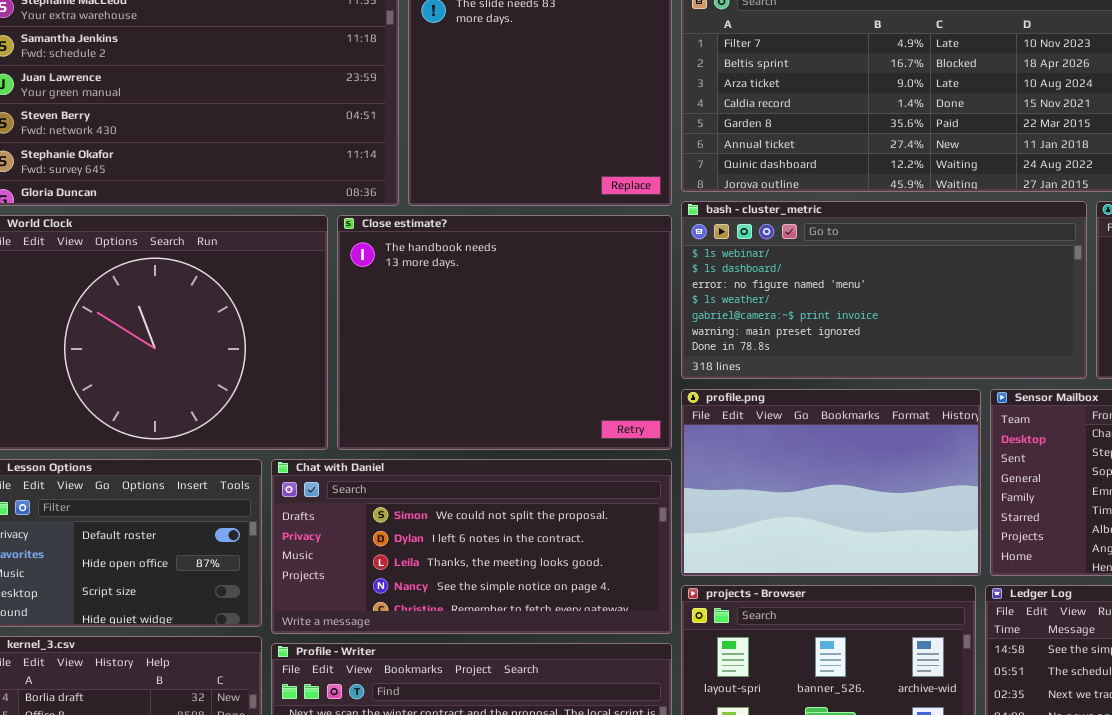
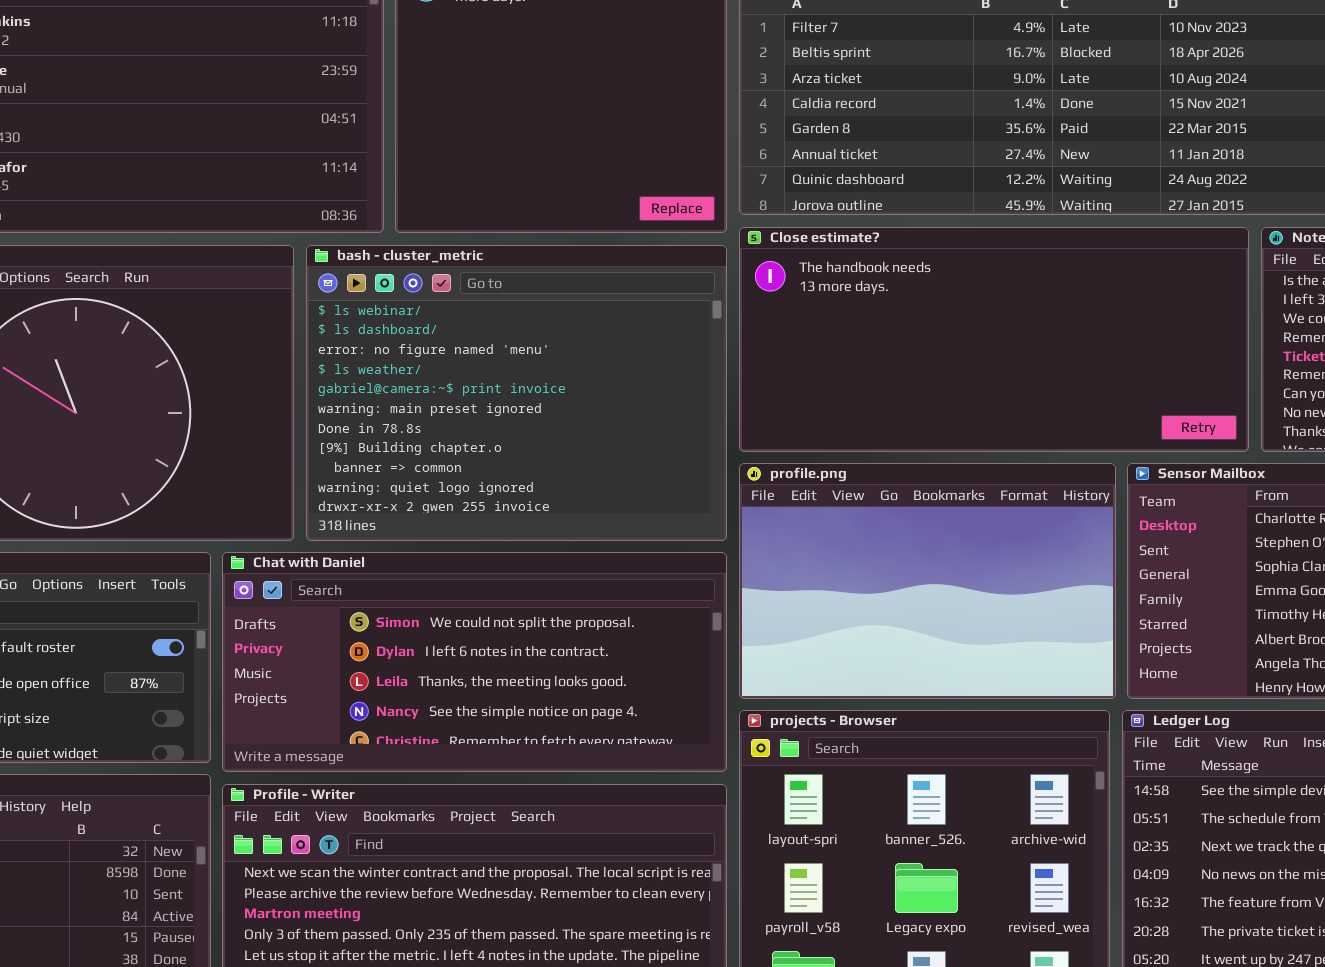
bash - cluster_metric: [681,201,1087,379] -> [306,245,727,541], moved, resized
Close estimate?: [337,215,672,450] -> [739,227,1249,452], moved, resized

